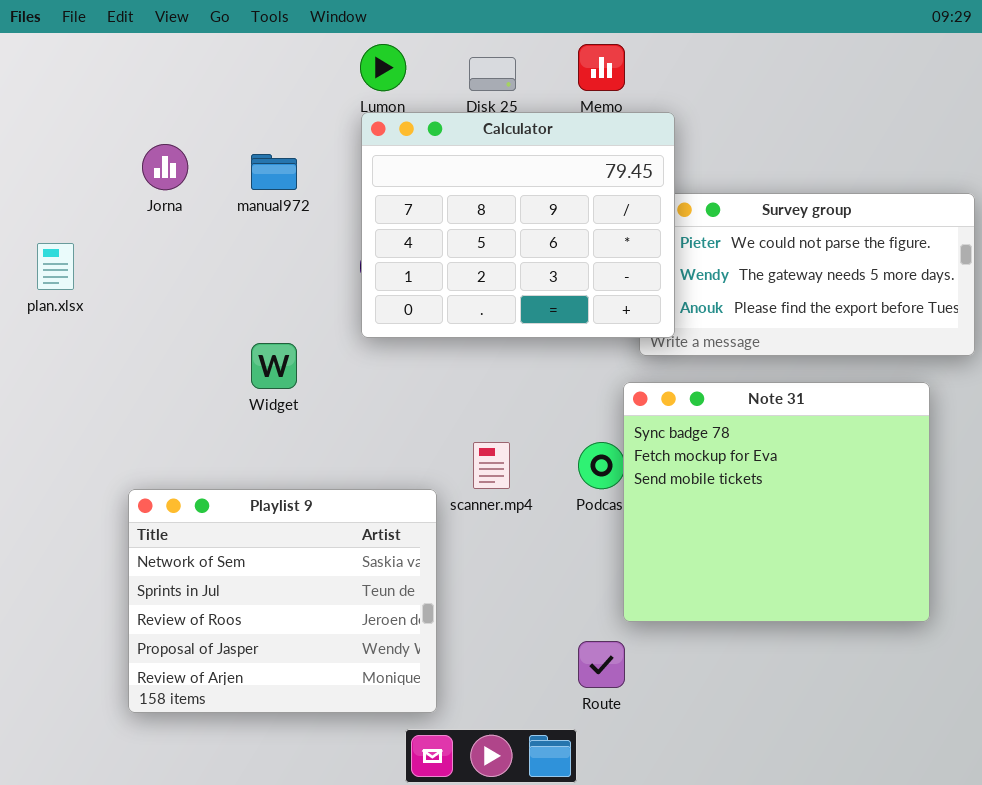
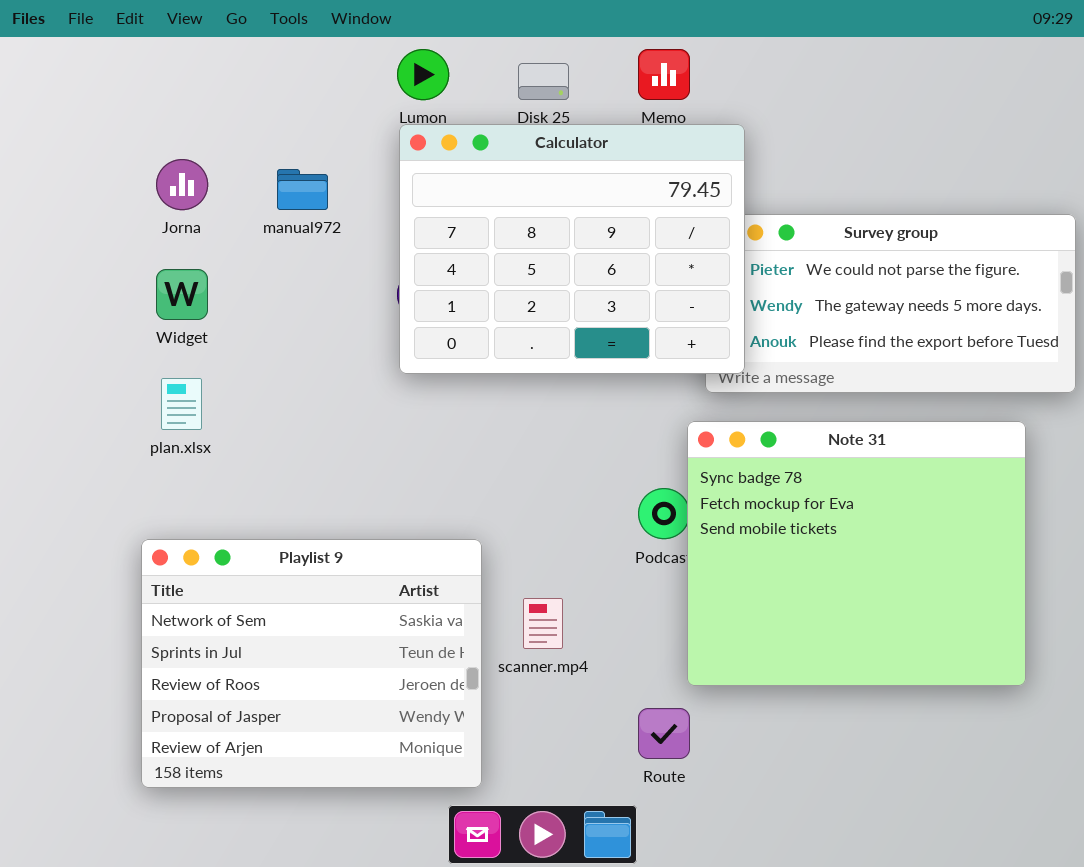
plan.xlsx: [37,243,74,290] -> [161,378,202,430], moved
Widget: [251,343,297,389] -> [156,269,208,320], moved
scanner.mp4: [473,442,510,489] -> [523,598,563,649], moved

